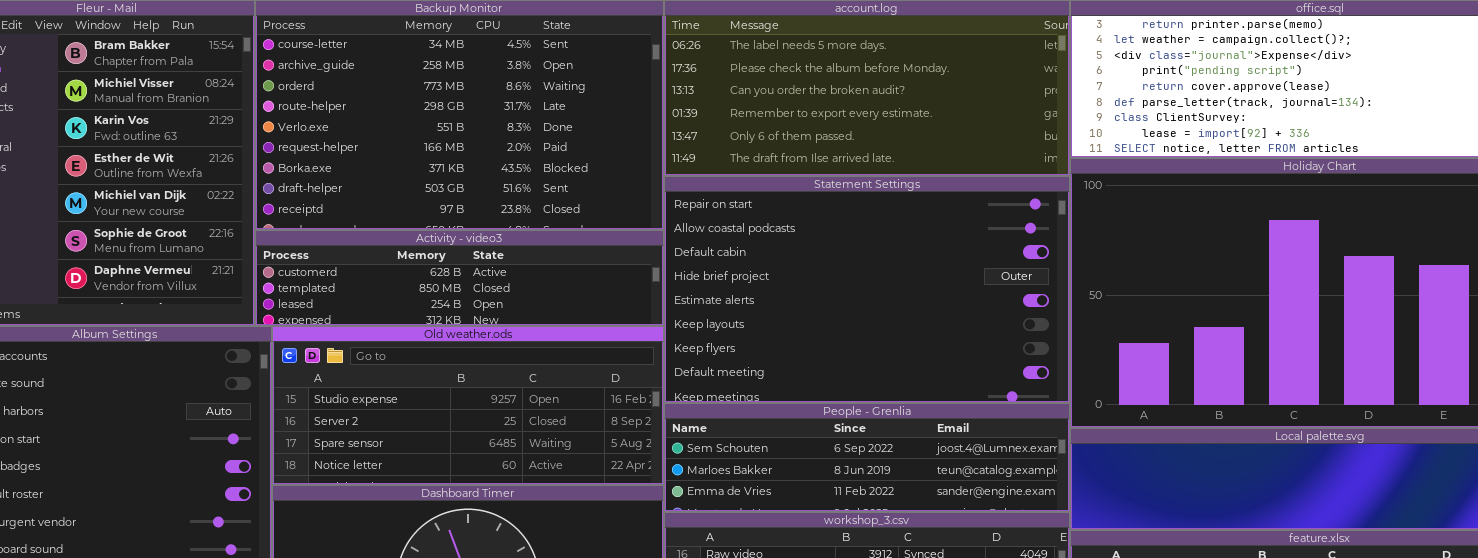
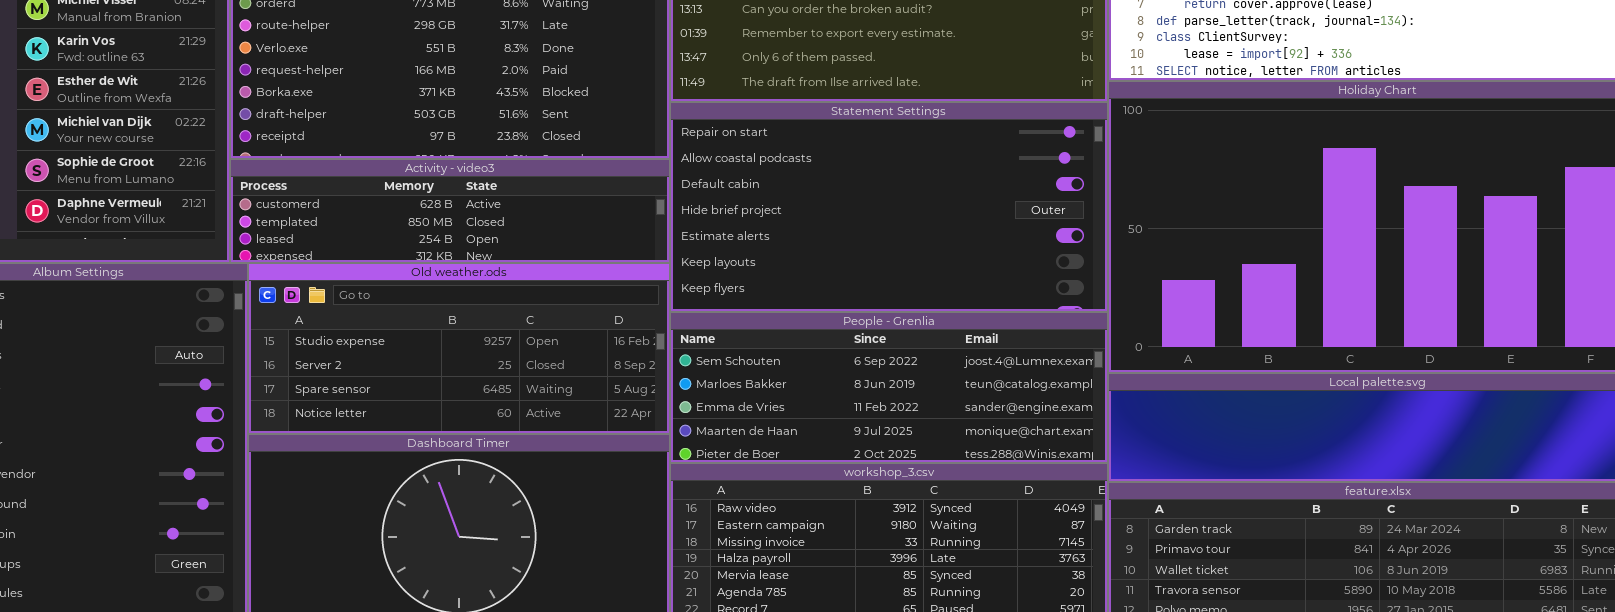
Statement Settings: [664,176,1070,403] -> [670,102,1108,312], resized
People - Grenlia: [664,403,1070,512] -> [670,312,1108,463], resized

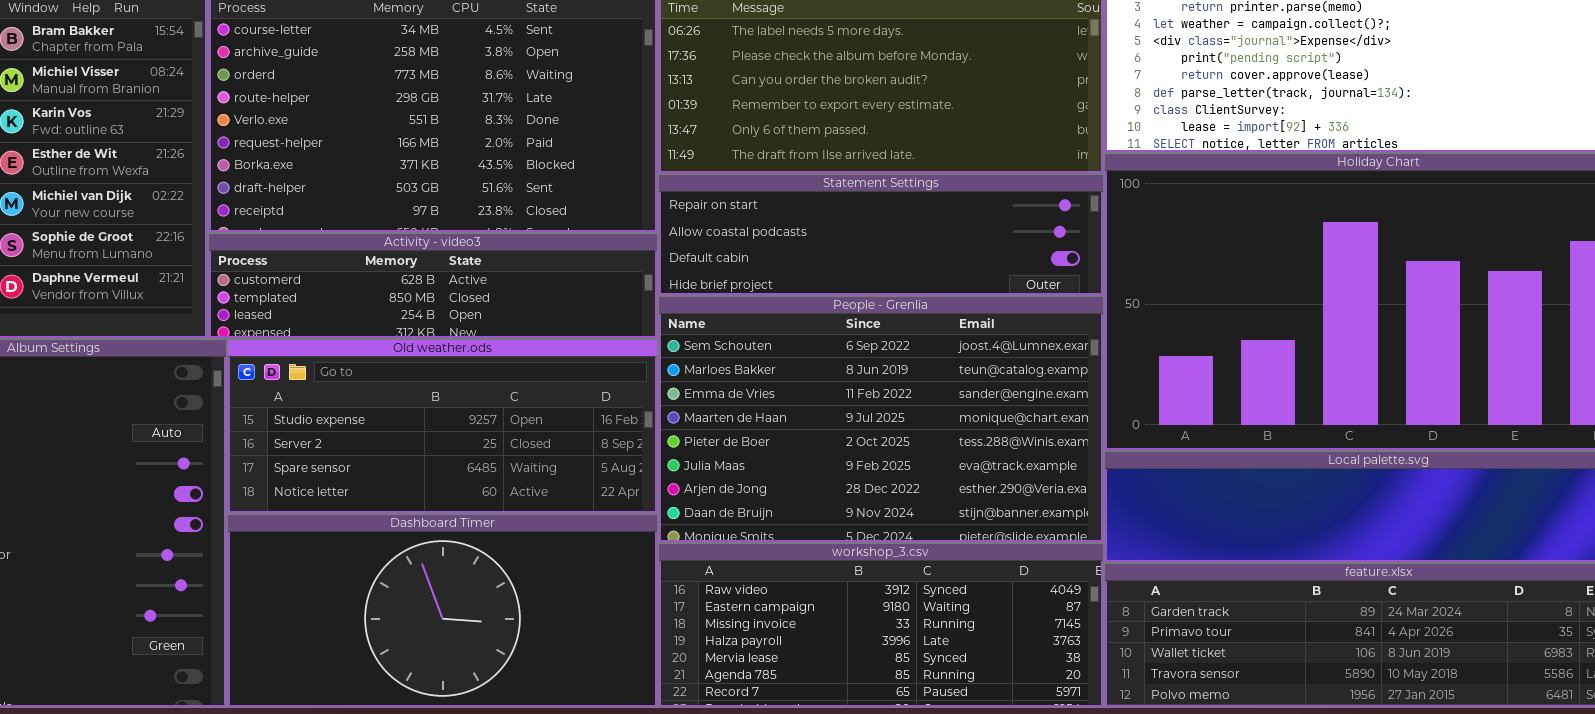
Statement Settings: [670,102,1108,312] -> [658,174,1104,296], resized
People - Grenlia: [670,312,1108,463] -> [658,296,1104,543], resized

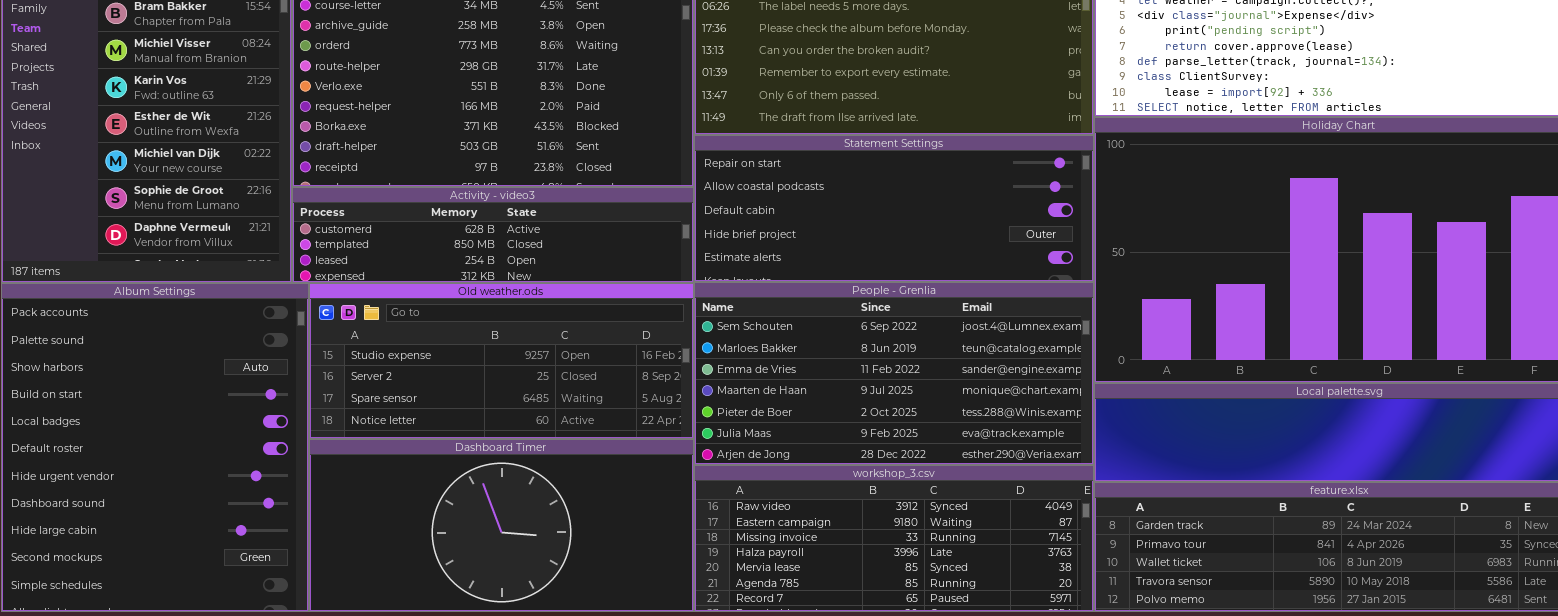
Statement Settings: [658,174,1104,296] -> [694,135,1094,282], resized
People - Grenlia: [658,296,1104,543] -> [694,282,1094,465], resized

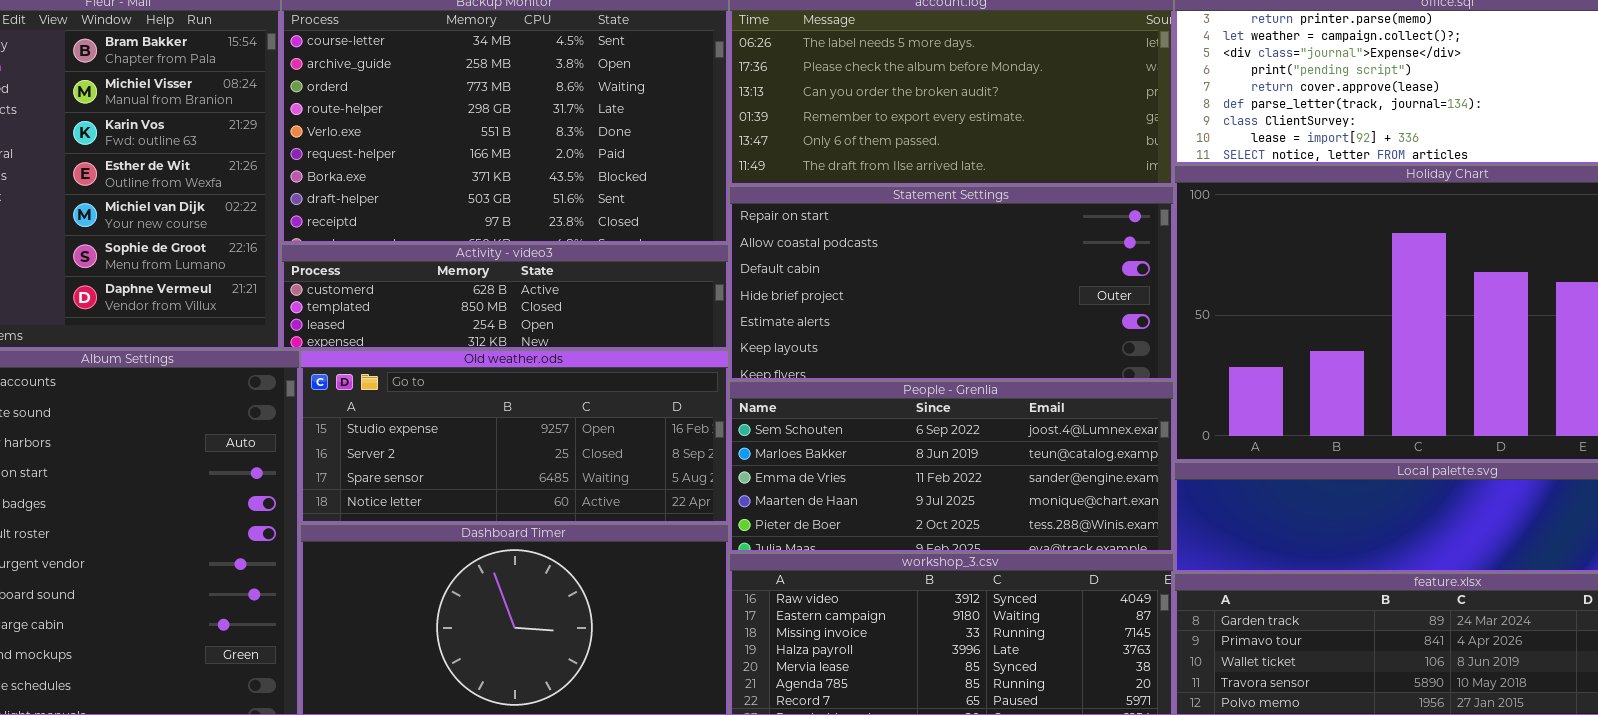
Statement Settings: [694,135,1094,282] -> [729,186,1174,381], resized
People - Grenlia: [694,282,1094,465] -> [729,381,1174,553], resized

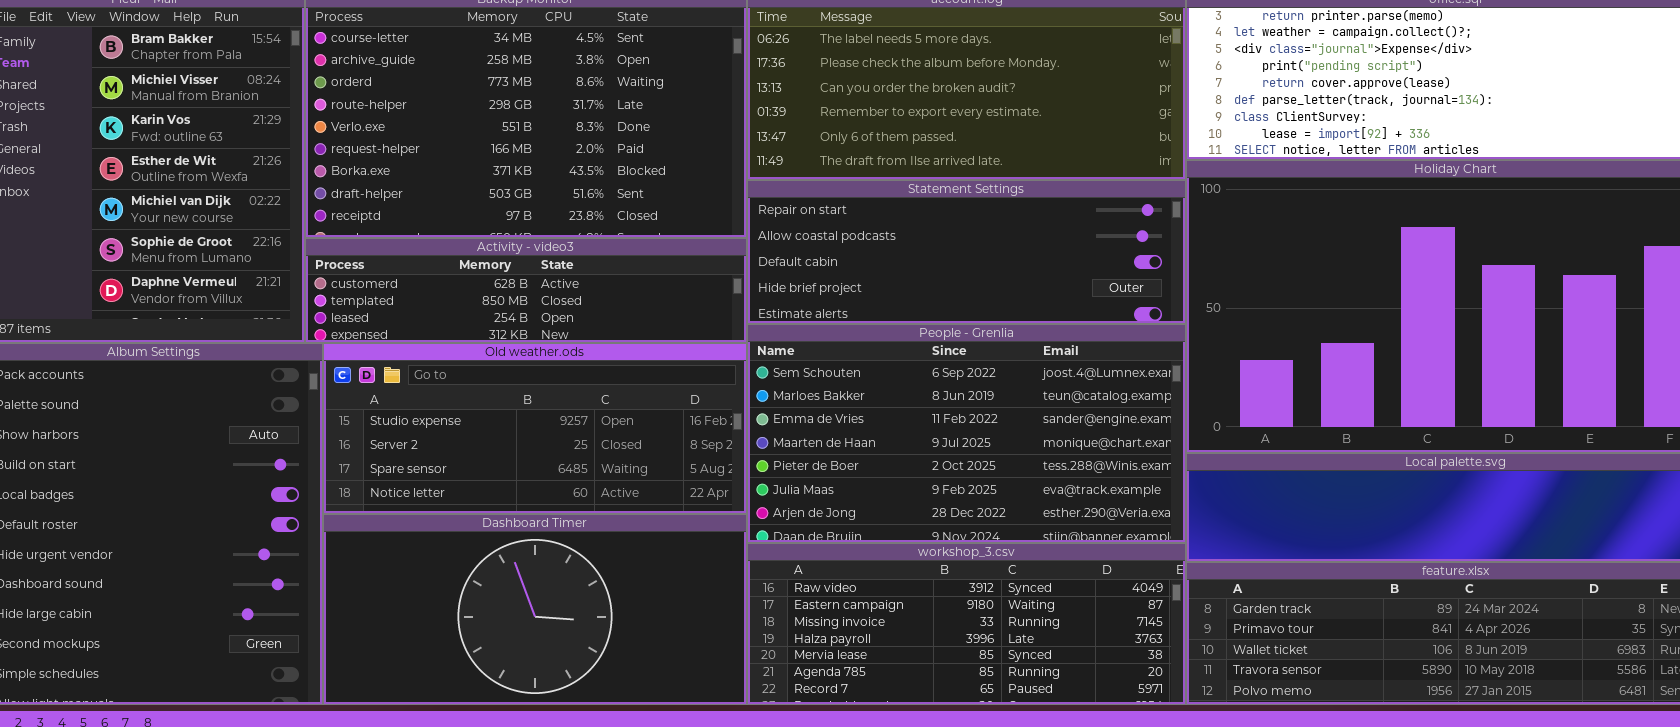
Statement Settings: [729,186,1174,381] -> [747,180,1186,324], resized
People - Grenlia: [729,381,1174,553] -> [747,324,1186,543], resized

